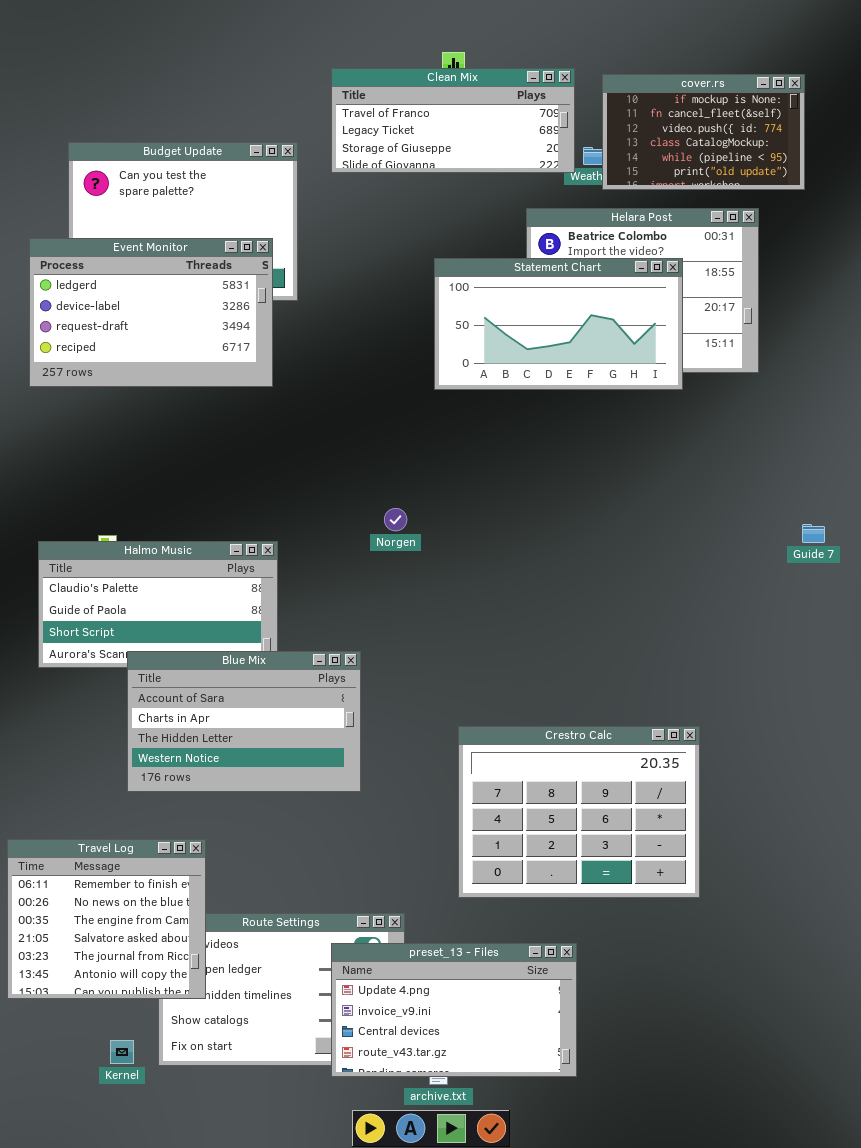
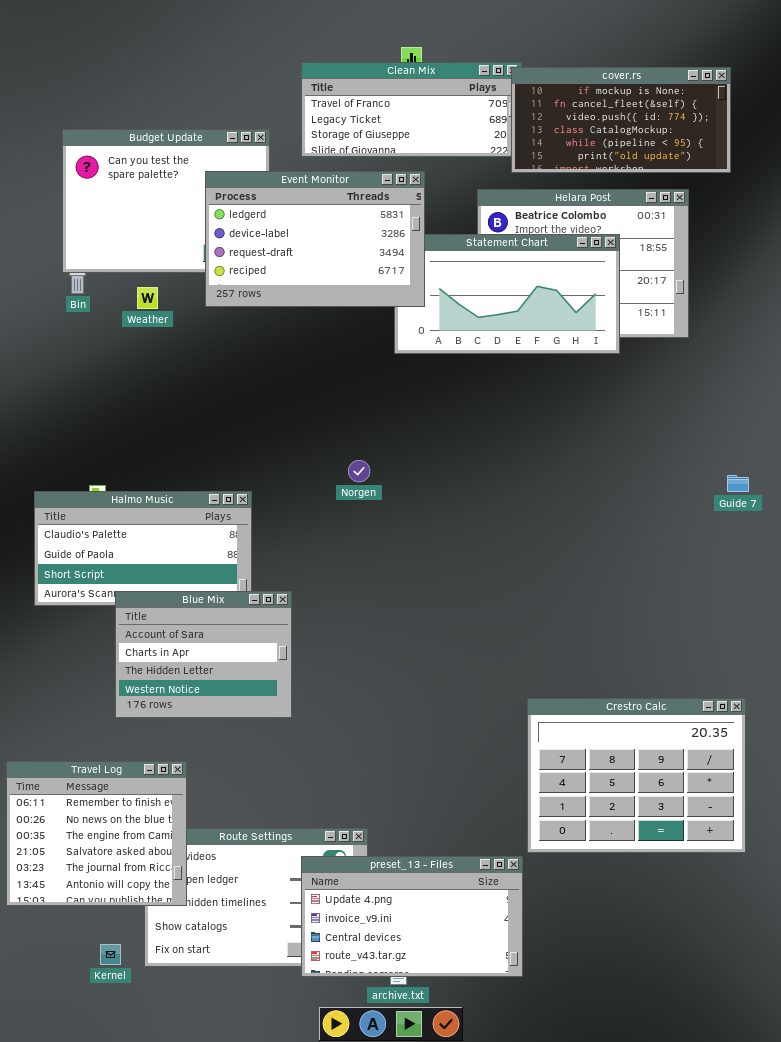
cover.rs: [602,74,805,190] -> [511,67,731,173], resized
Event Monitor: [29,238,273,387] -> [205,171,425,307], moved
Blue Mix: [127,651,361,792] -> [115,591,292,718], resized
Crestro Calc: [458,726,700,898] -> [527,698,746,853], moved

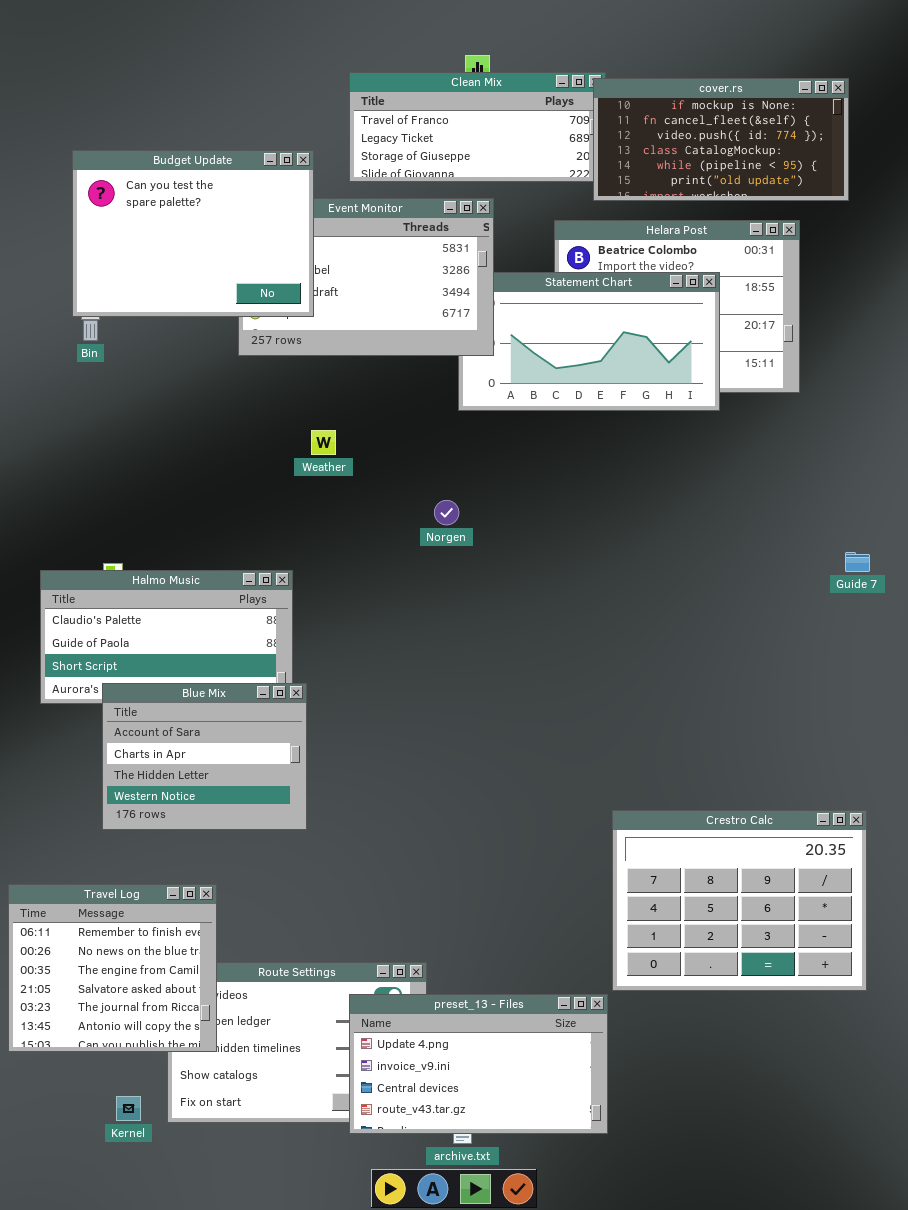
Budget Update: [62,129,270,273] -> [72,150,314,317], raised
Weather: [137,287,158,309] -> [311,430,336,455], moved
Norgen: [348,460,370,482] -> [434,500,459,525], moved
Blue Mix: [115,591,292,718] -> [102,683,307,830], moved

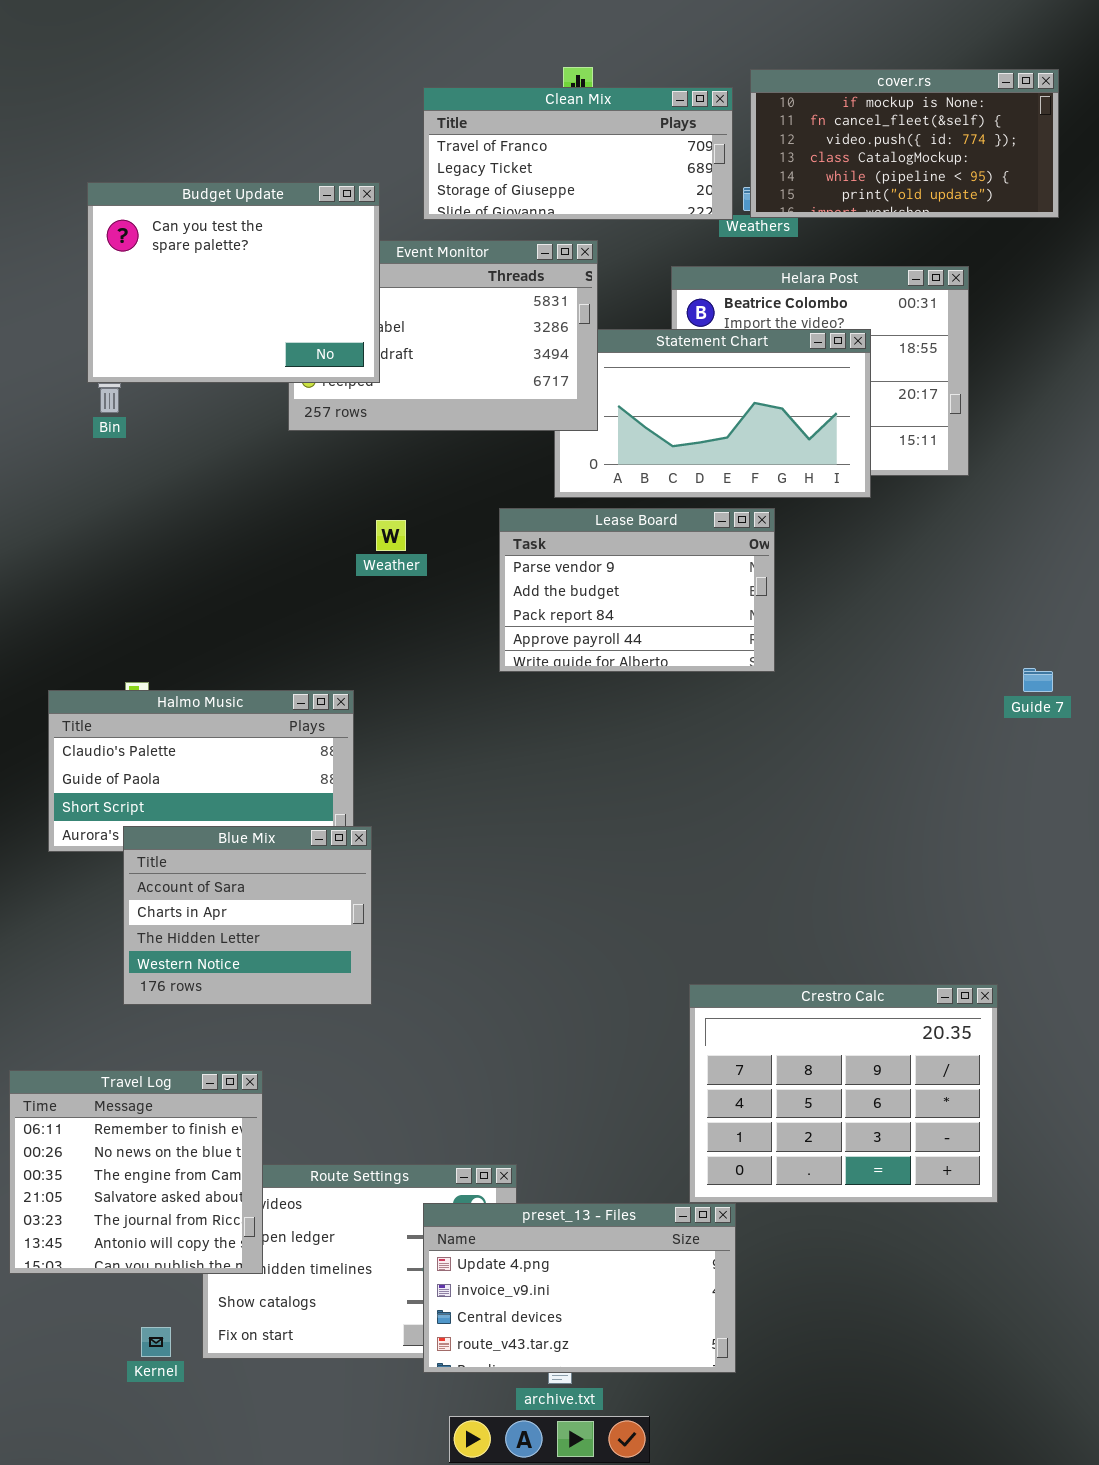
cover.rs: [593,78,849,201] -> [750,69,1059,218], moved
Lease Board: none -> [499,508,775,672], opened
Crestro Calc: [612,810,867,991] -> [689,984,998,1203], moved

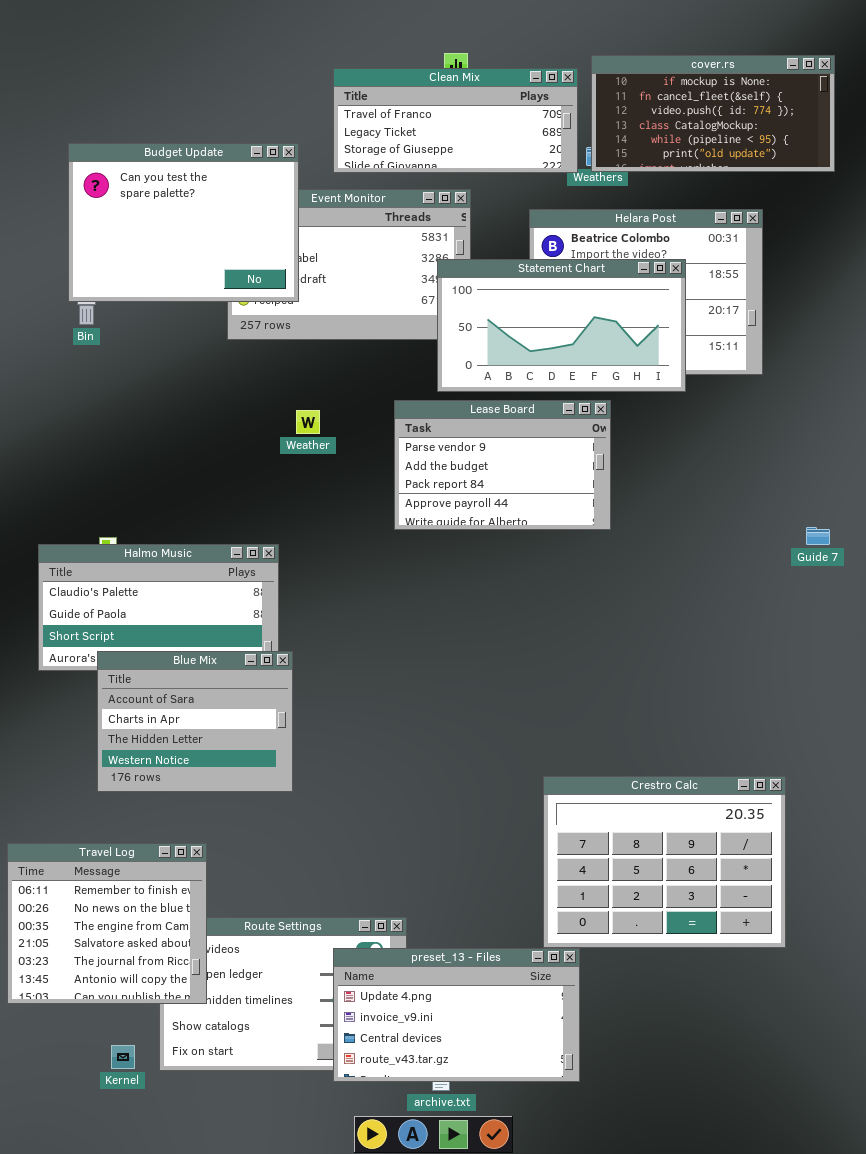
Statement Chart: [554,329,871,498] -> [437,259,686,392], raised

